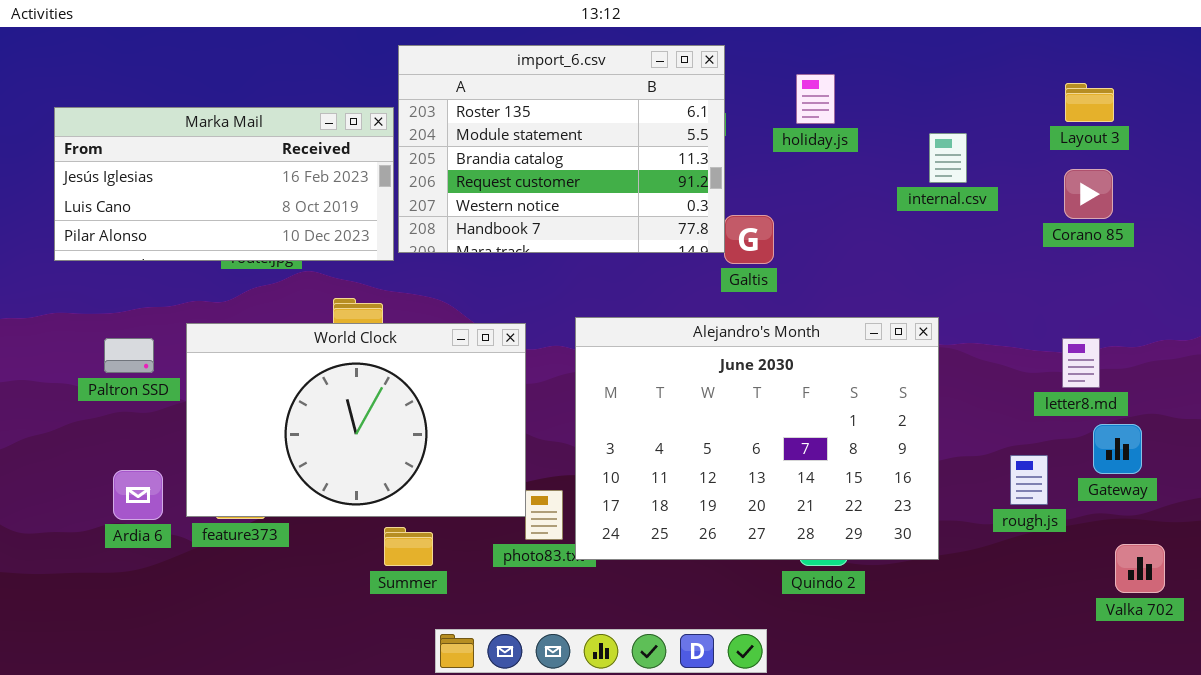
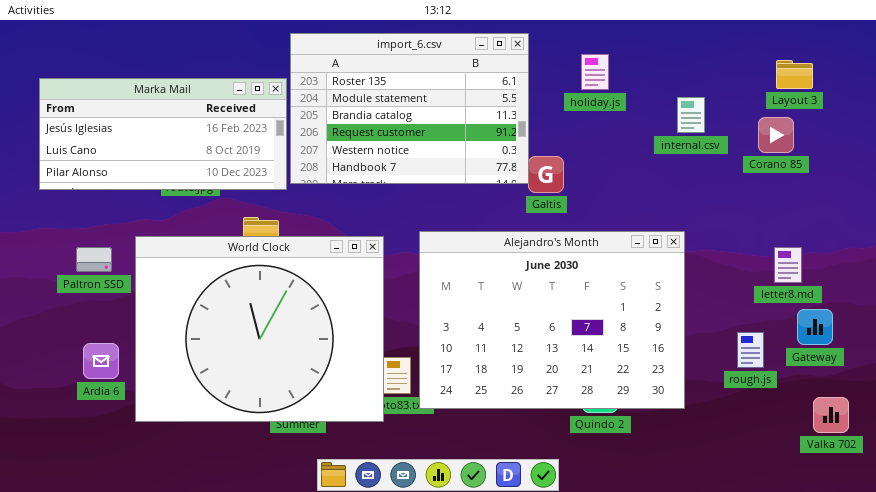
Corano 85: [1064,169,1113,219] -> [758,117,794,153], moved
World Clock: [186,323,526,517] -> [135,236,384,422], resized

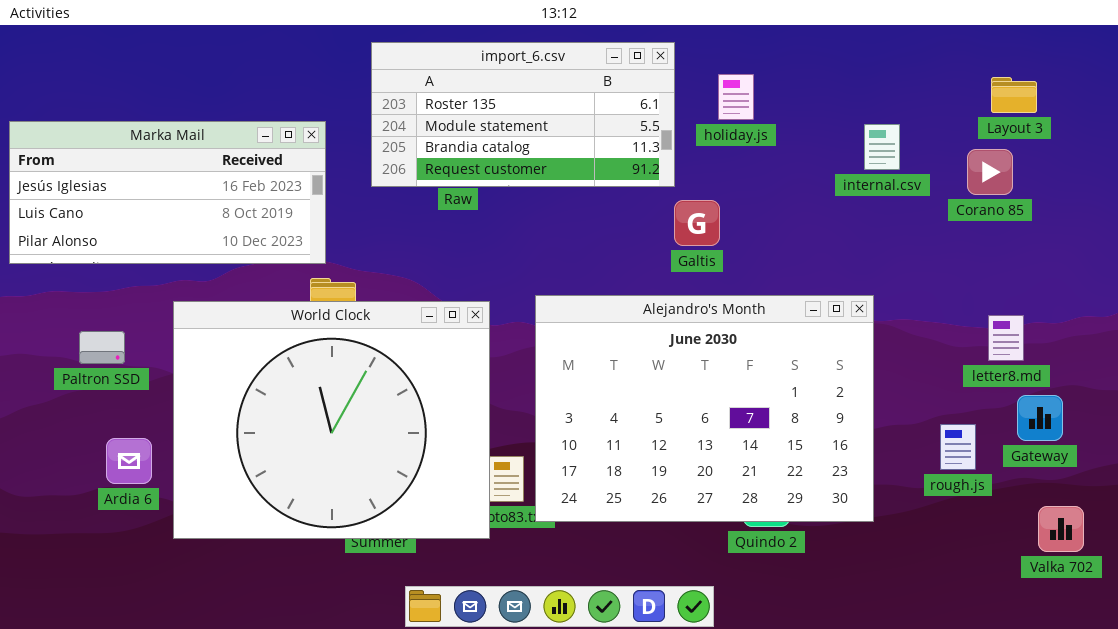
import_6.csv: [290,33,529,184] -> [371,42,675,187], resized
holiday.js: [581,54,609,90] -> [718,74,754,120], moved
Marka Mail: [39,78,287,190] -> [9,121,326,264], moved
Paltron SSD: [76,247,112,272] -> [79,331,125,364], moved

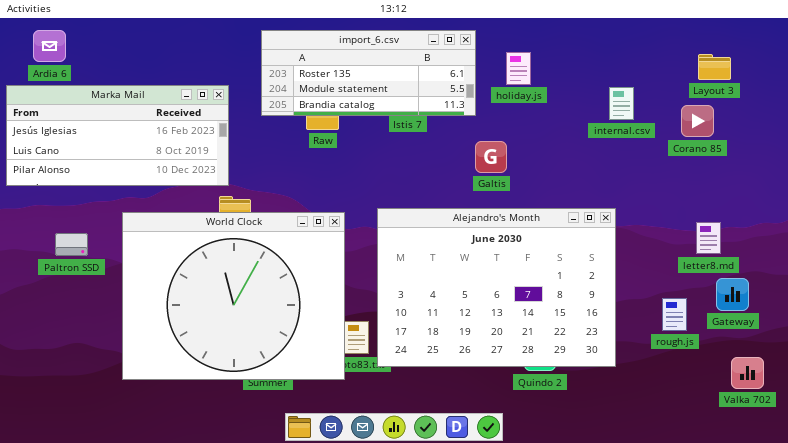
import_6.csv: [371,42,675,187] -> [261,30,476,116], resized
Ardia 6: [106,438,152,484] -> [33,30,66,62], moved

